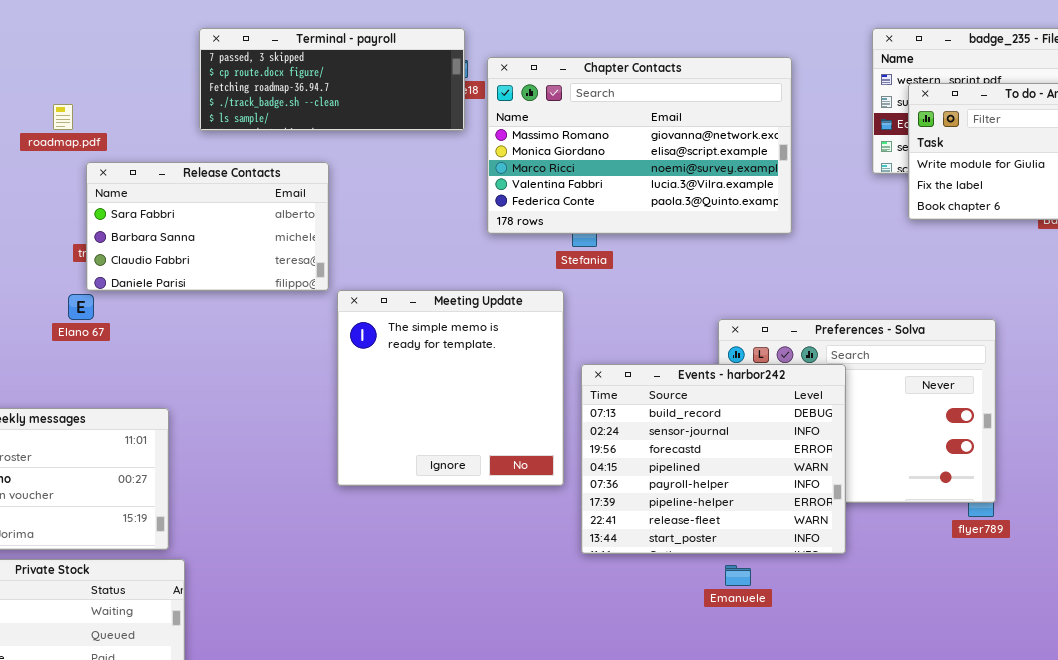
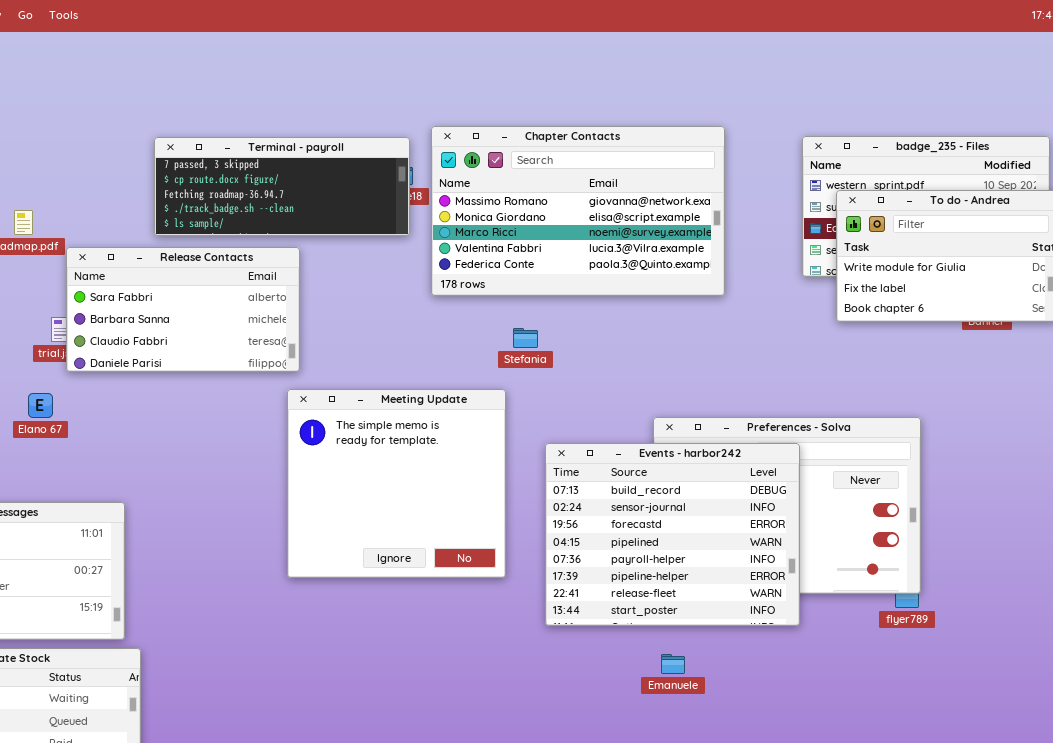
Chapter Contacts: [487,57,792,234] -> [431,126,725,296], moved
Release Contacts: [86,162,329,291] -> [66,247,300,372], moved
Events - harbor242: [581,364,846,554] -> [545,443,800,626], moved

